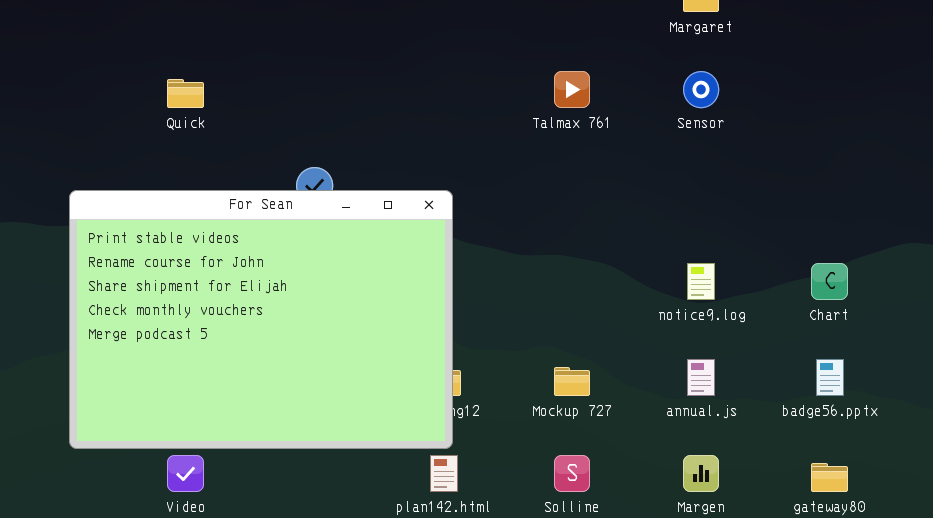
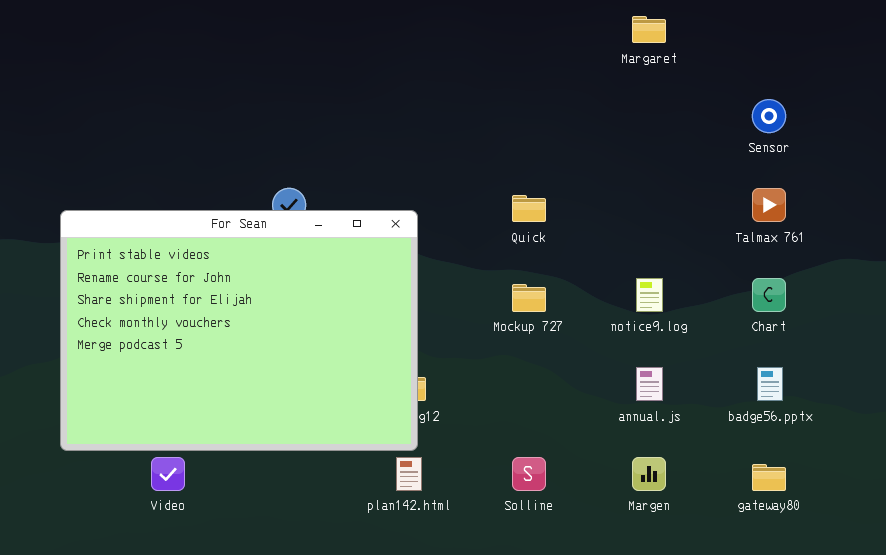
Talmax 761: [554,71,590,108] -> [752,188,786,222], moved
Sensor: [683,71,719,108] -> [752,99,786,133], moved
Quick: [167,79,204,108] -> [512,195,546,222], moved
Mockup 727: [554,367,590,396] -> [512,284,546,312], moved

